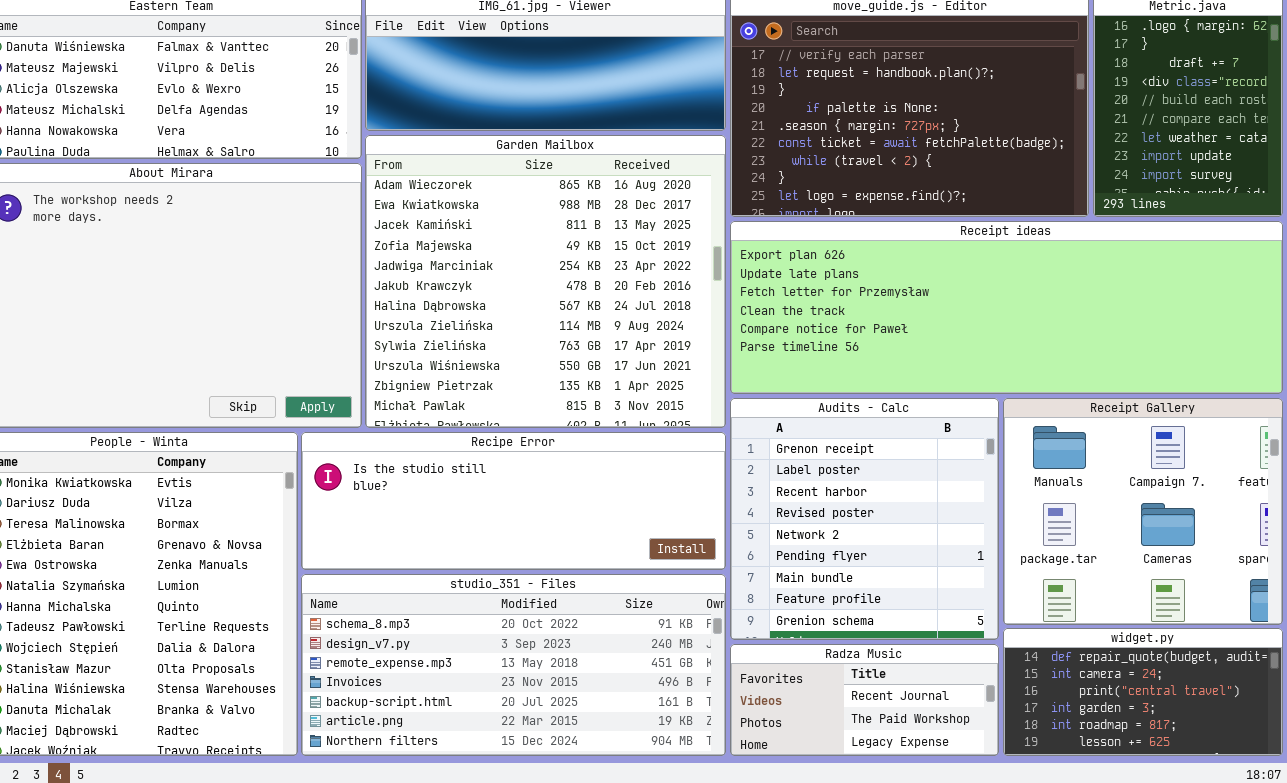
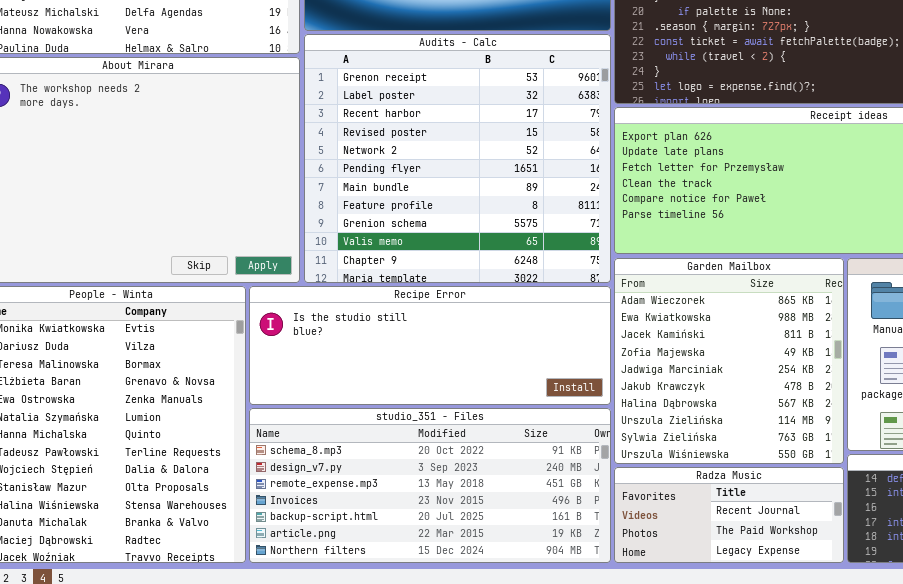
Garden Mailbox: [365,135,726,428] -> [614,258,844,464], moved, resized
Audits - Calc: [730,398,999,640] -> [304,34,611,283], moved, resized

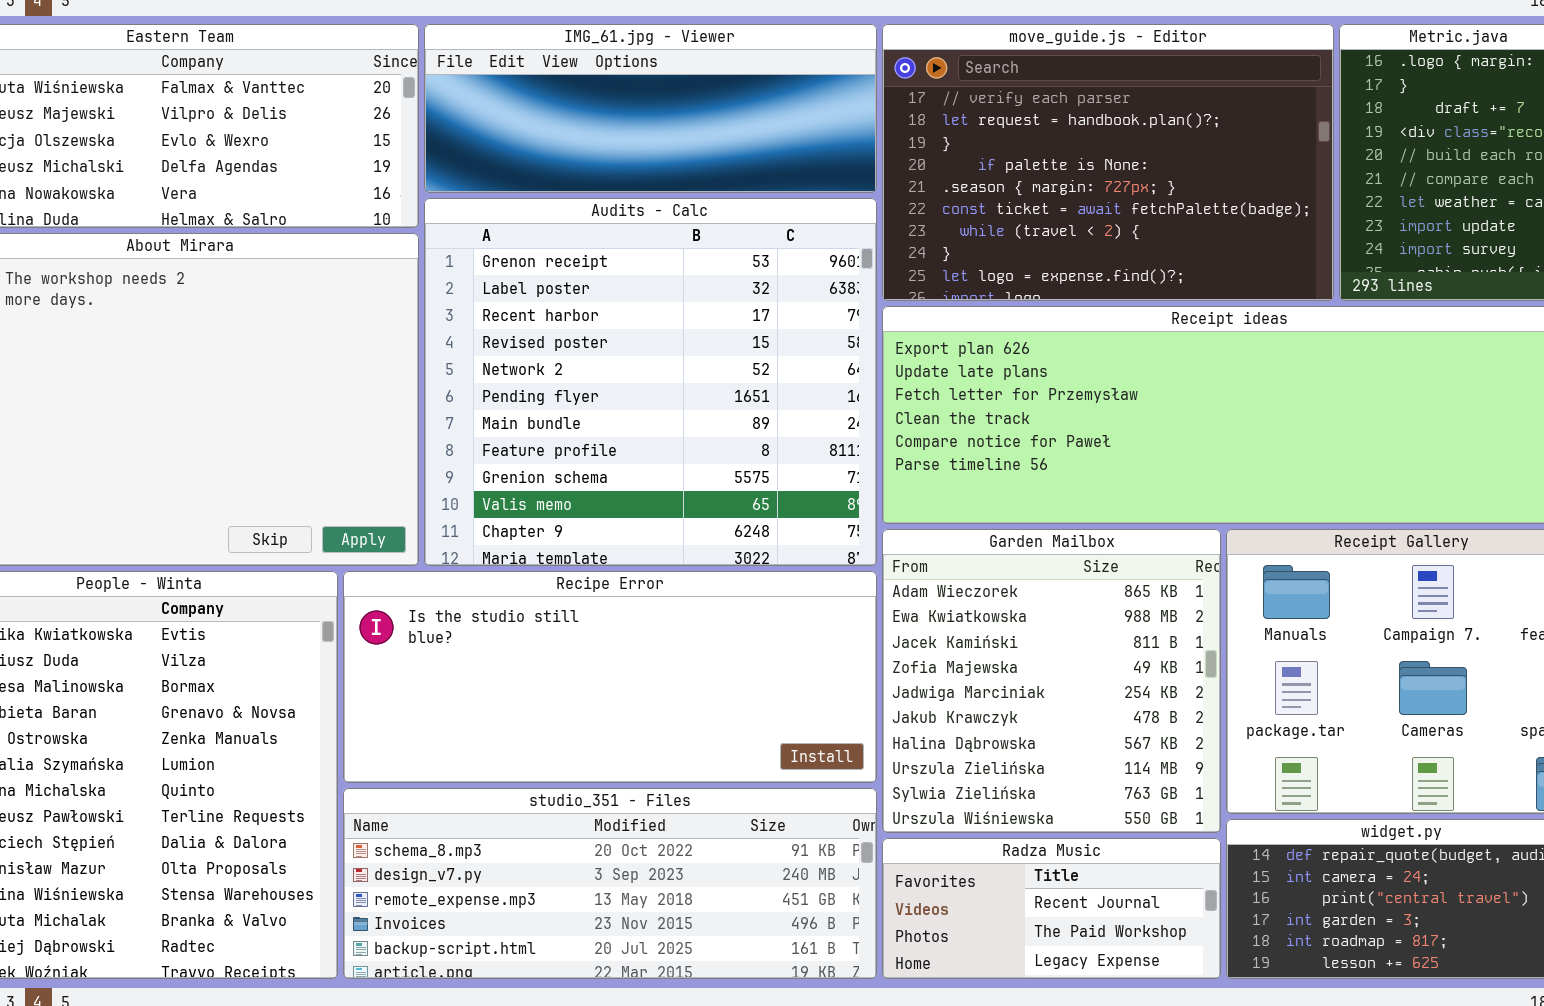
Recipe Error: [249,286,611,405] -> [343,571,877,783], resized
studio_351 - Files: [249,408,611,563] -> [343,788,877,979], resized

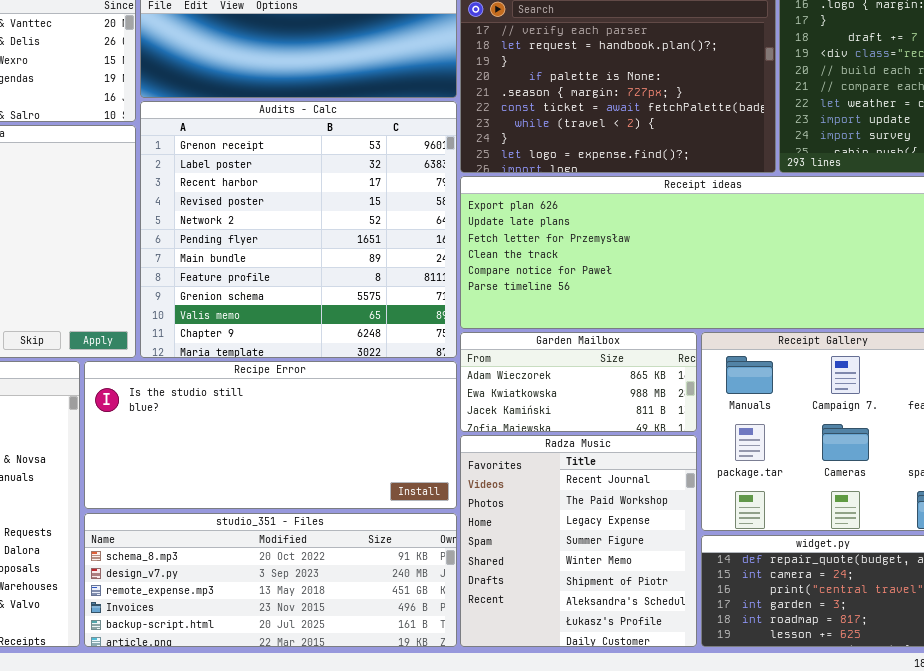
Garden Mailbox: [882,529,1221,833] -> [460,332,697,432], resized
Radza Music: [882,838,1221,979] -> [460,435,697,647], resized

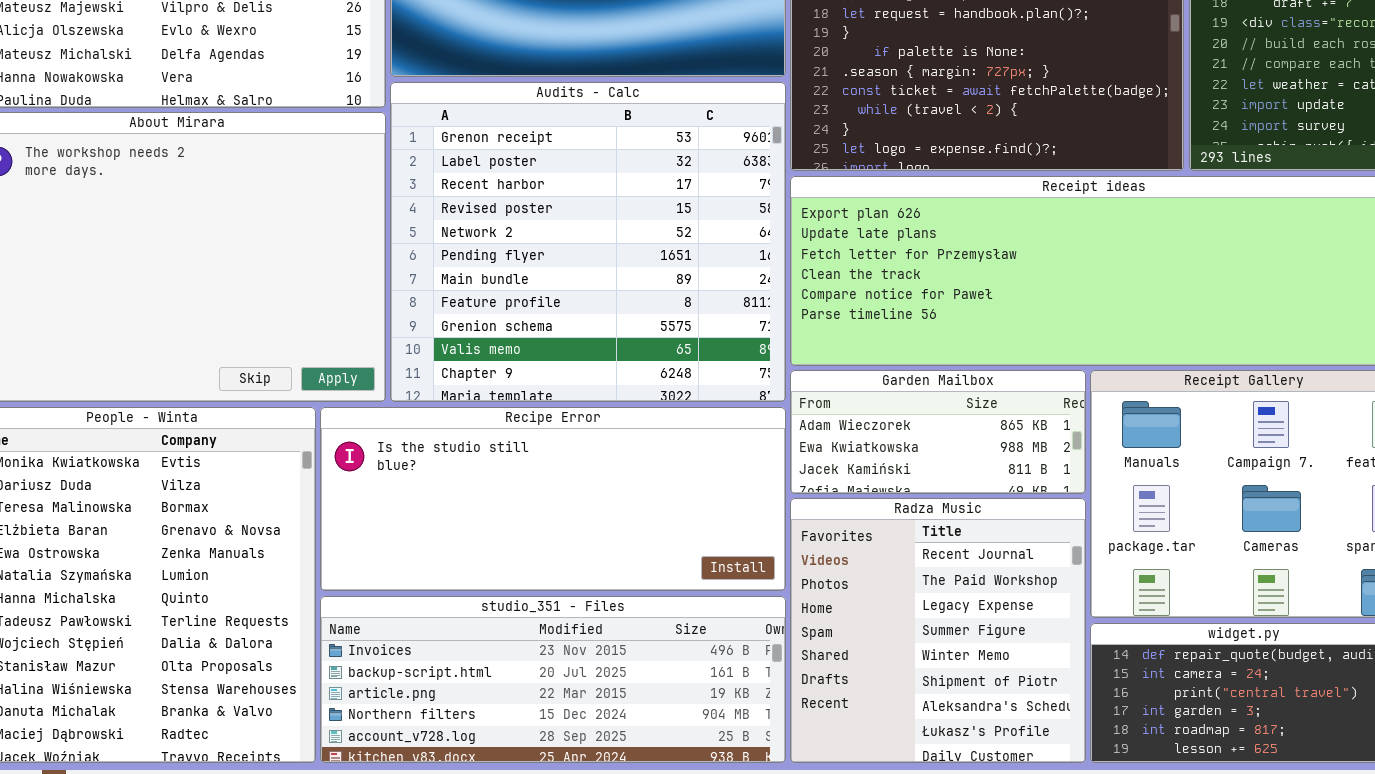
studio_351 - Files: [84,513,457,647] -> [320,596,786,763], scrolled down 3 rows

